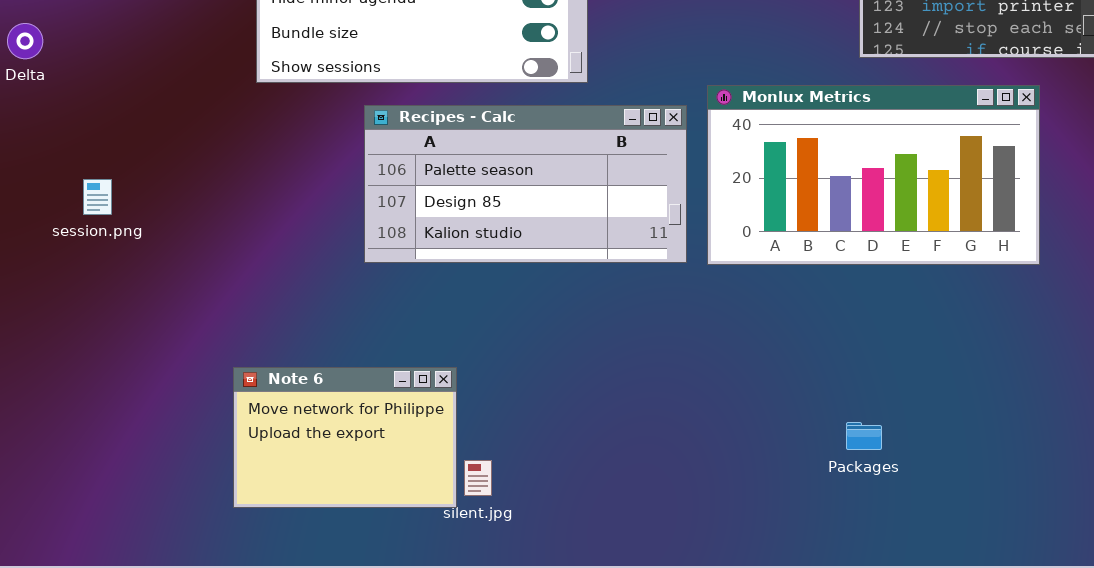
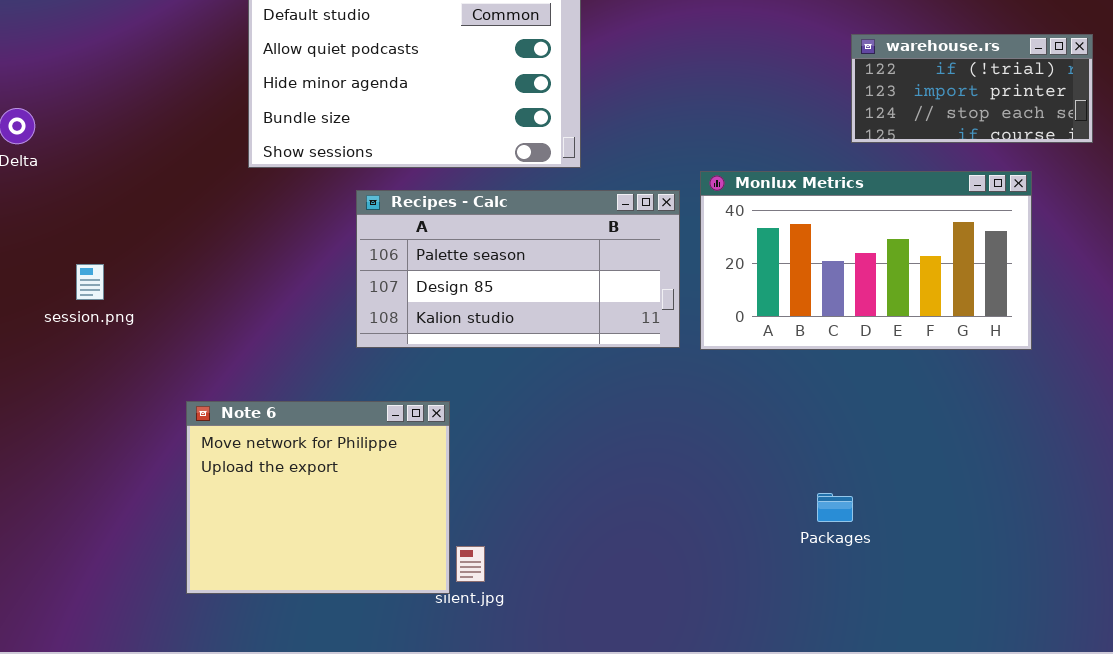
Note 6: [233,367,457,508] -> [186,401,450,594], resized
Packages: [846,422,882,450] -> [817,493,853,522], moved

